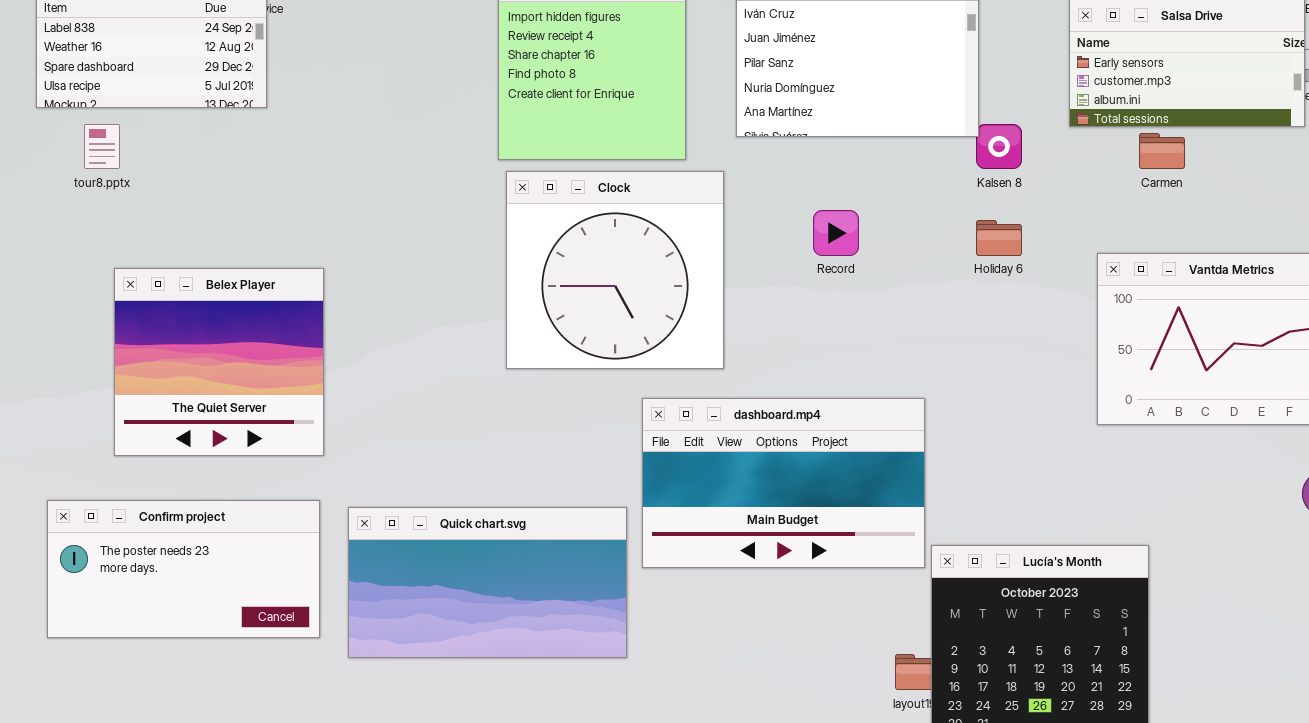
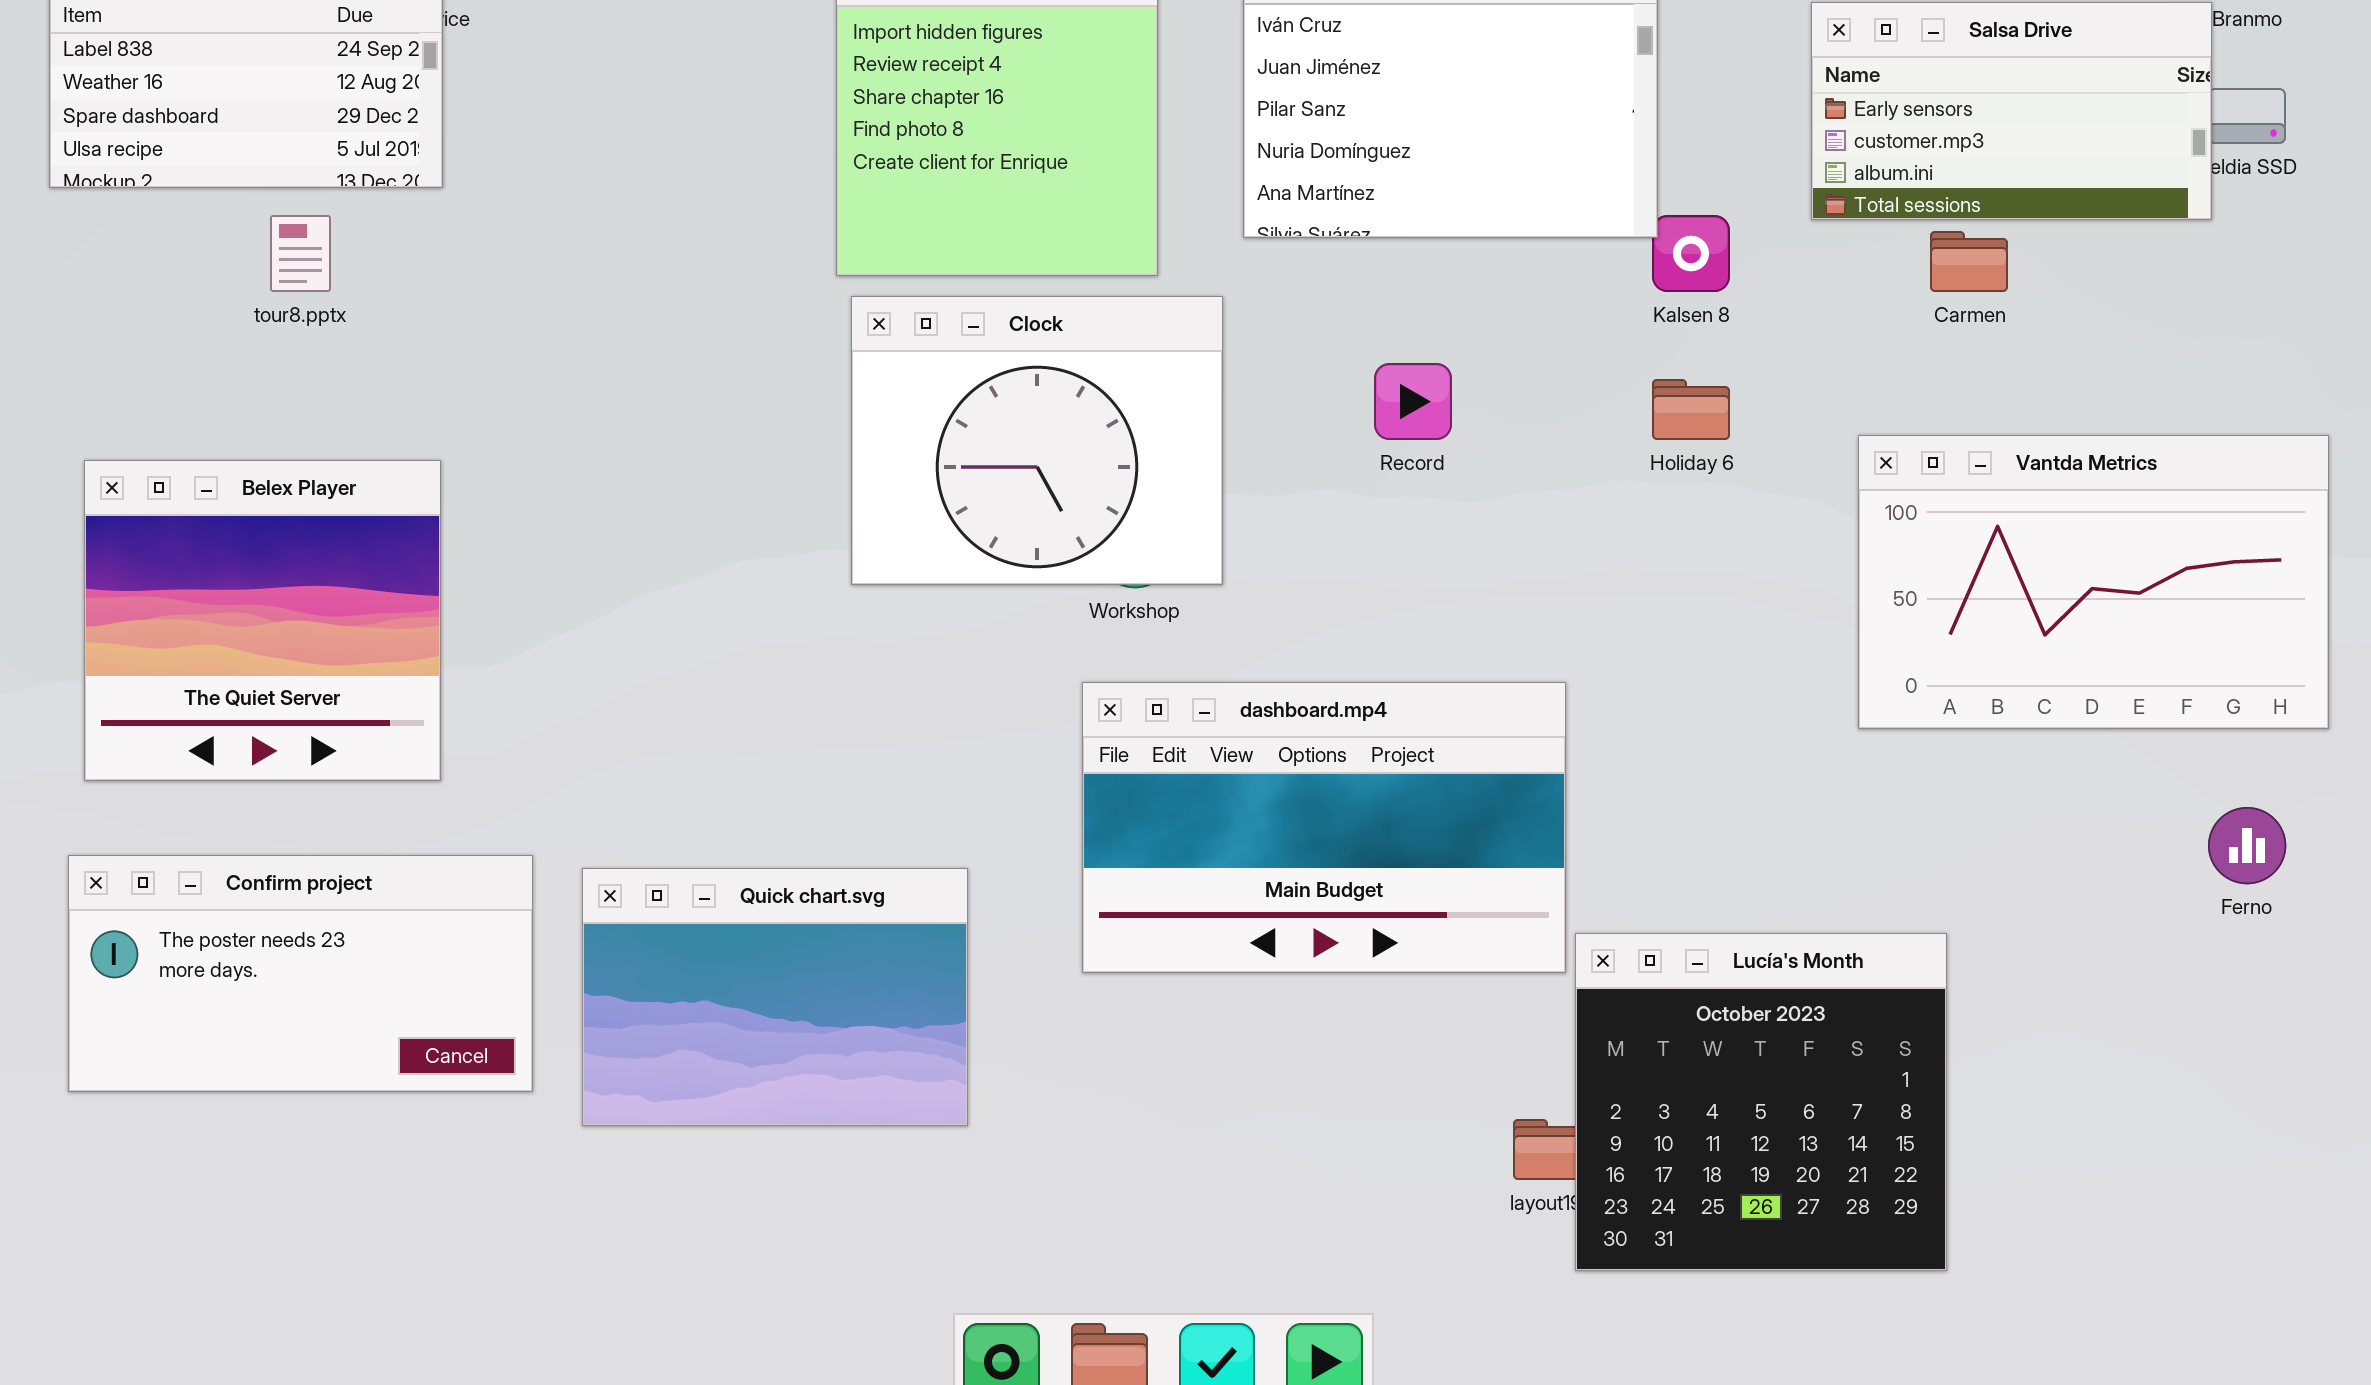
tour8.pptx: [84,124,120,169] -> [270,215,331,292], moved
Clock: [506,171,724,369] -> [851,296,1223,585], resized
Belex Player: [114,268,324,456] -> [84,460,441,781], moved
Quick chart.svg: [348,507,627,658] -> [582,868,968,1126], resized

